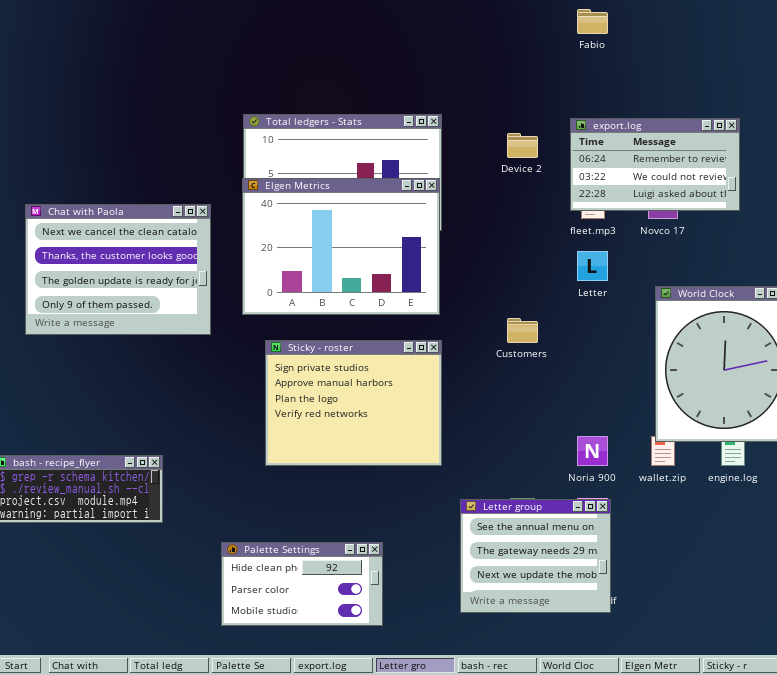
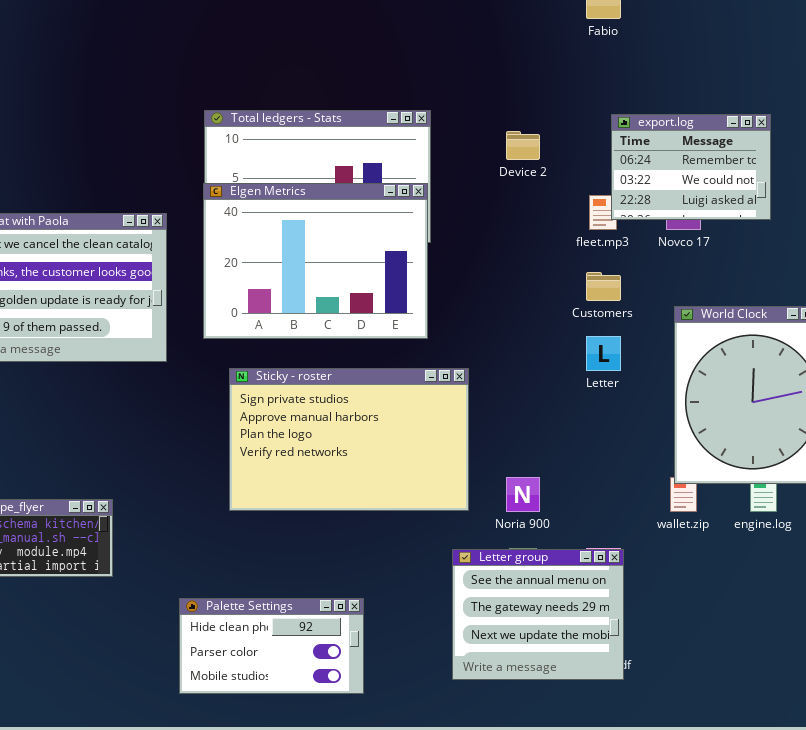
export.log: [570,118,740,211] -> [611,114,771,220], resized
Letter: [577,251,608,281] -> [586,336,621,371], moved
Customers: [507,318,538,343] -> [586,272,621,301], moved
Sticky - roster: [265,340,442,466] -> [229,368,469,511], resized
Noria 900: [577,436,608,466] -> [506,477,540,512], moved

